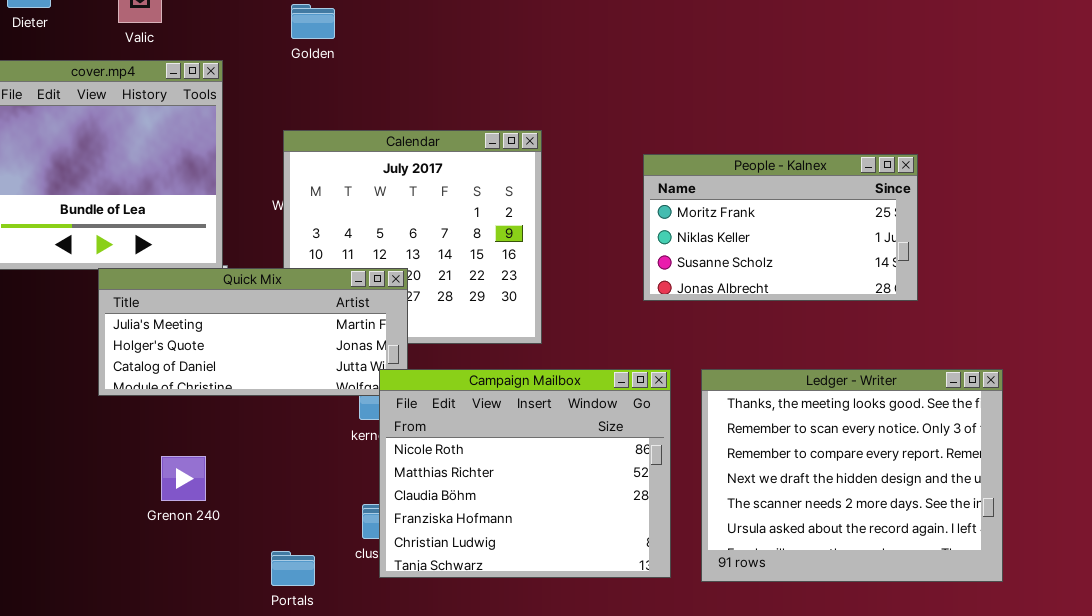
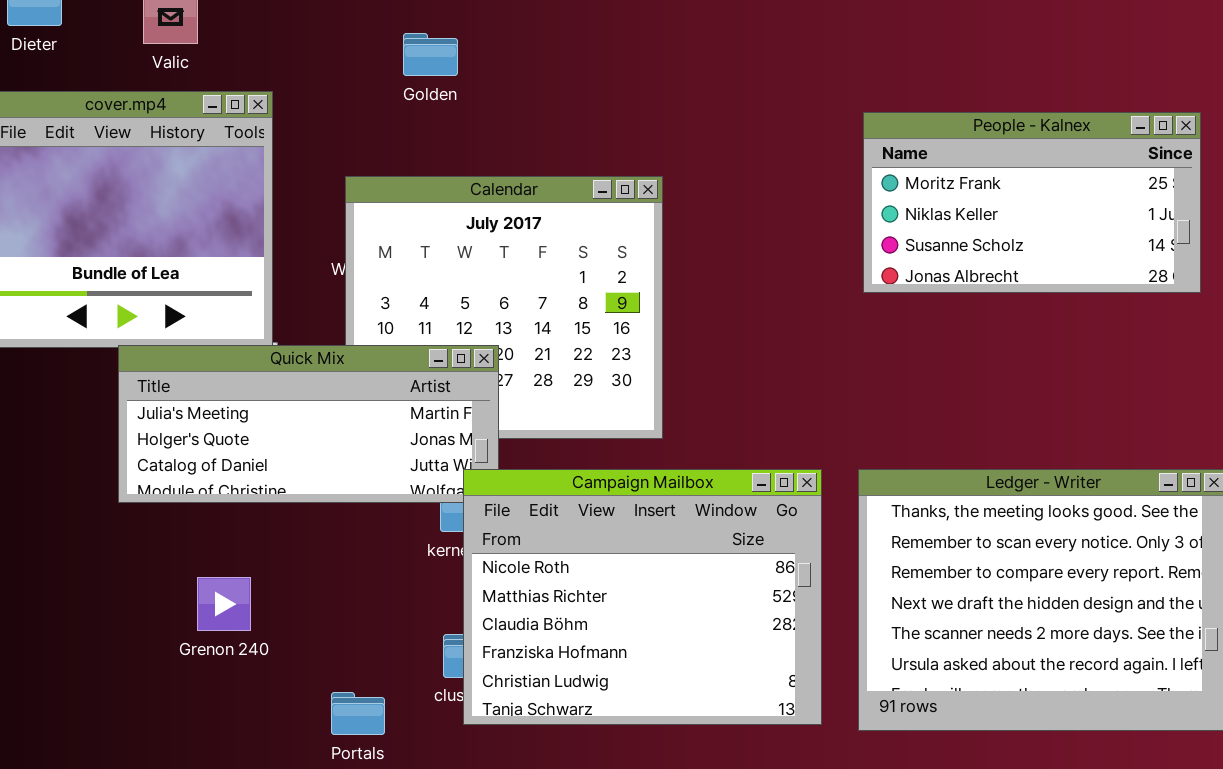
Golden: [291,4,335,39] -> [403,33,458,76], moved
People - Kalnex: [643,154,918,301] -> [863,112,1201,293], moved

